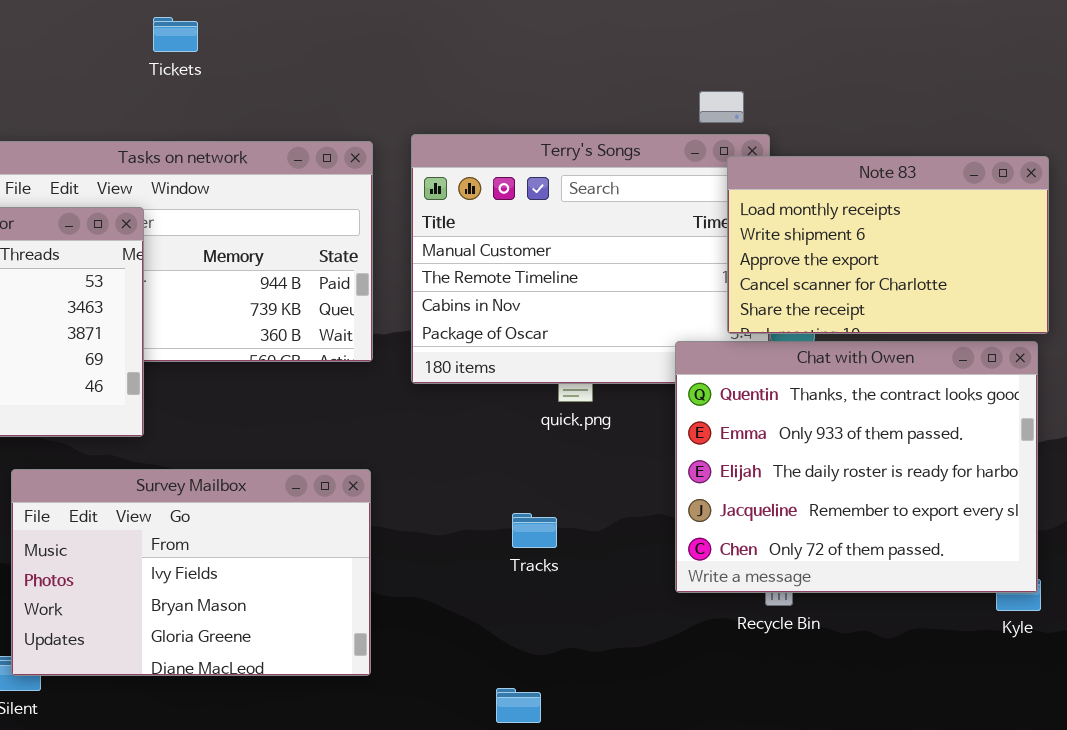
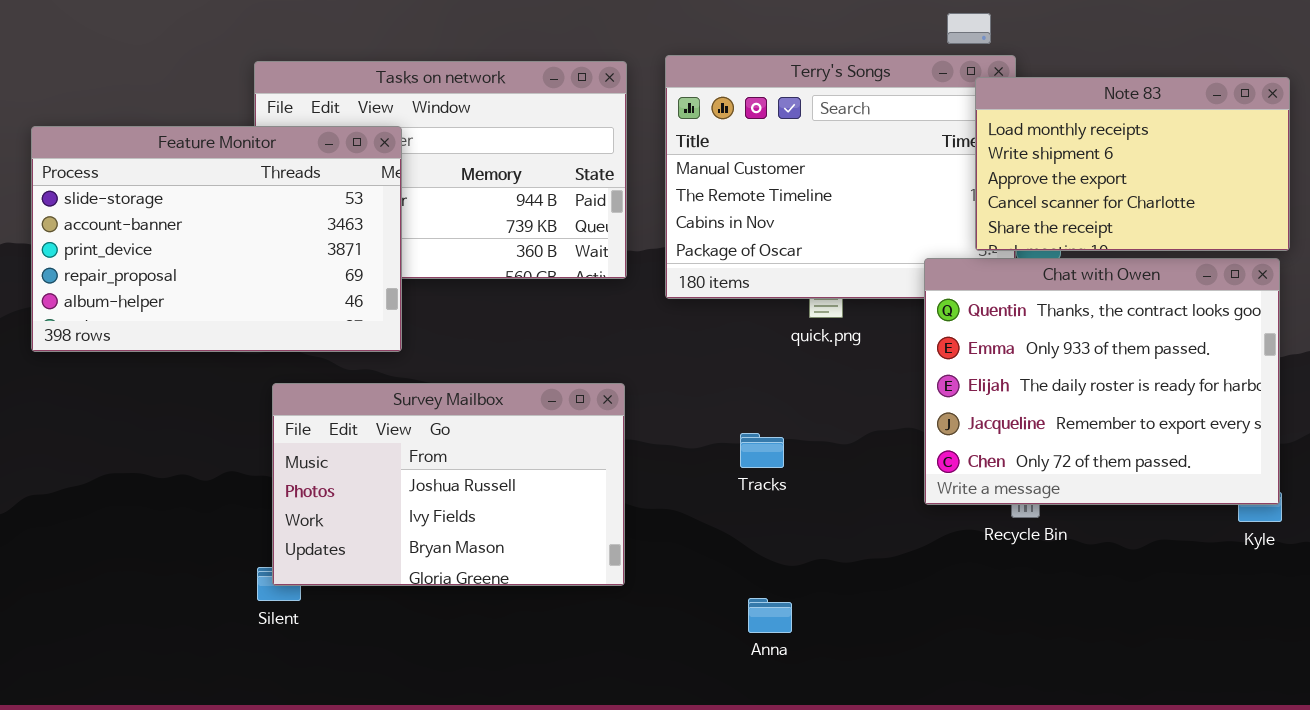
Survey Mailbox: [11,469,371,676] -> [272,383,625,586], scrolled up 1 row
Tracks: [512,513,557,548] -> [740,433,784,468], moved

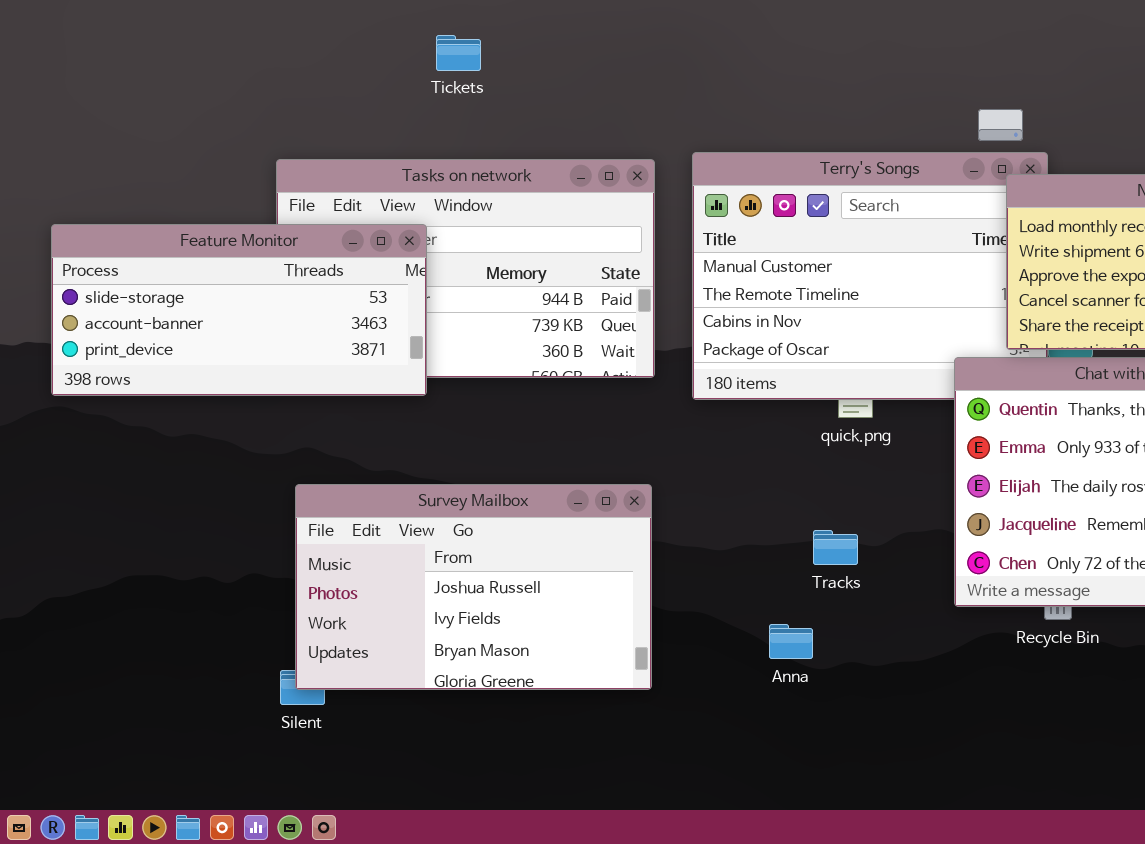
Feature Monitor: [31,126,402,352] -> [51,224,427,396], resized
Tracks: [740,433,784,468] -> [813,530,858,565], moved
Anna: [748,598,792,633] -> [769,624,813,659], moved

